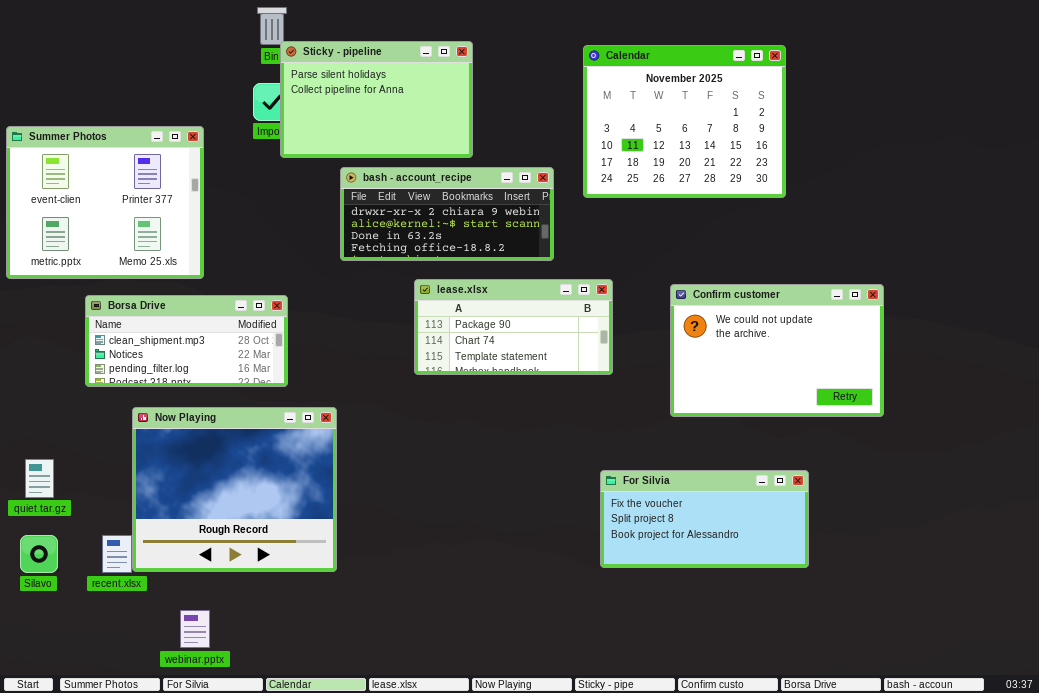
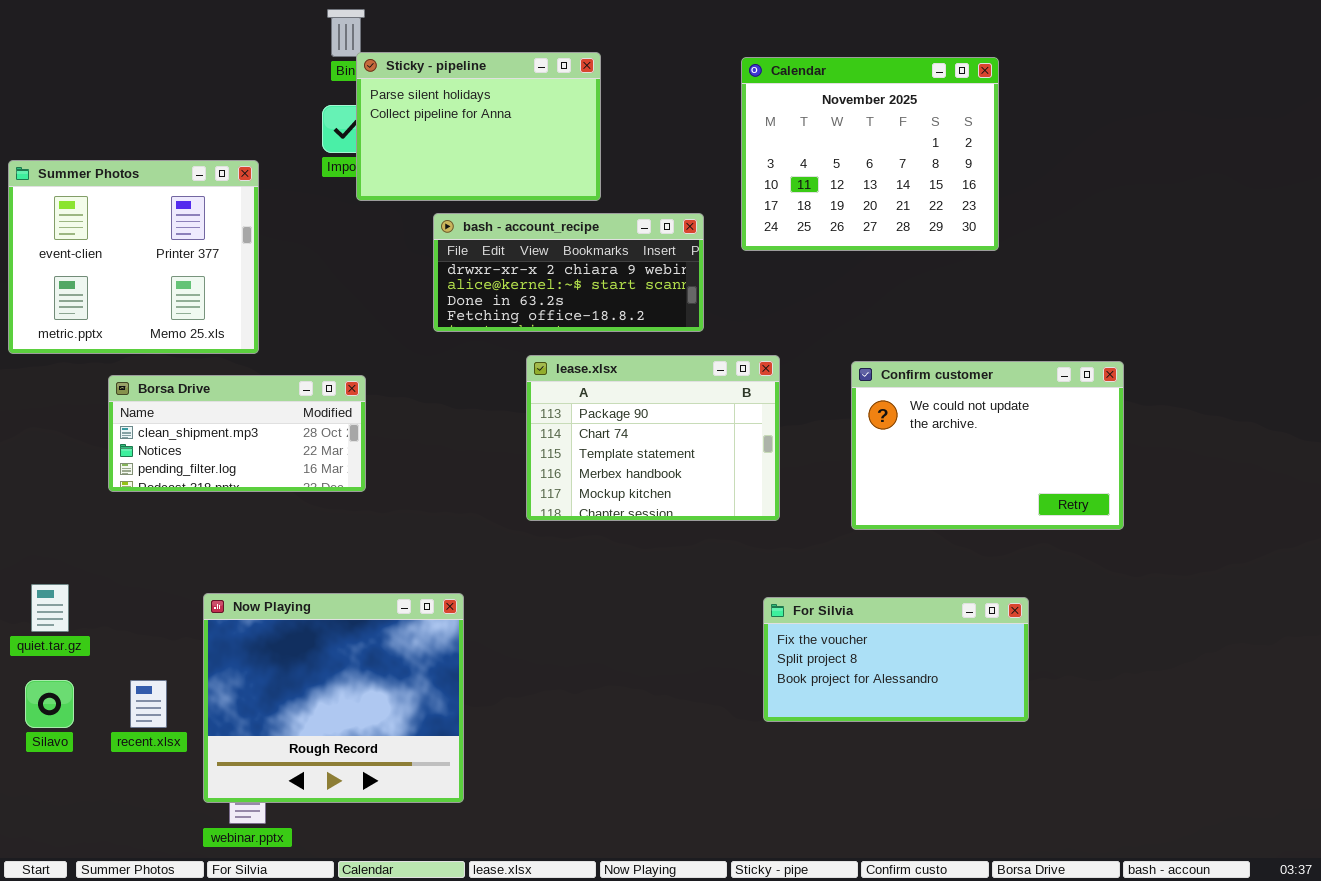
lease.xlsx: [414,279,613,375] -> [526,355,780,521], resized
Now Playing: [132,407,337,572] -> [203,593,464,803], moved

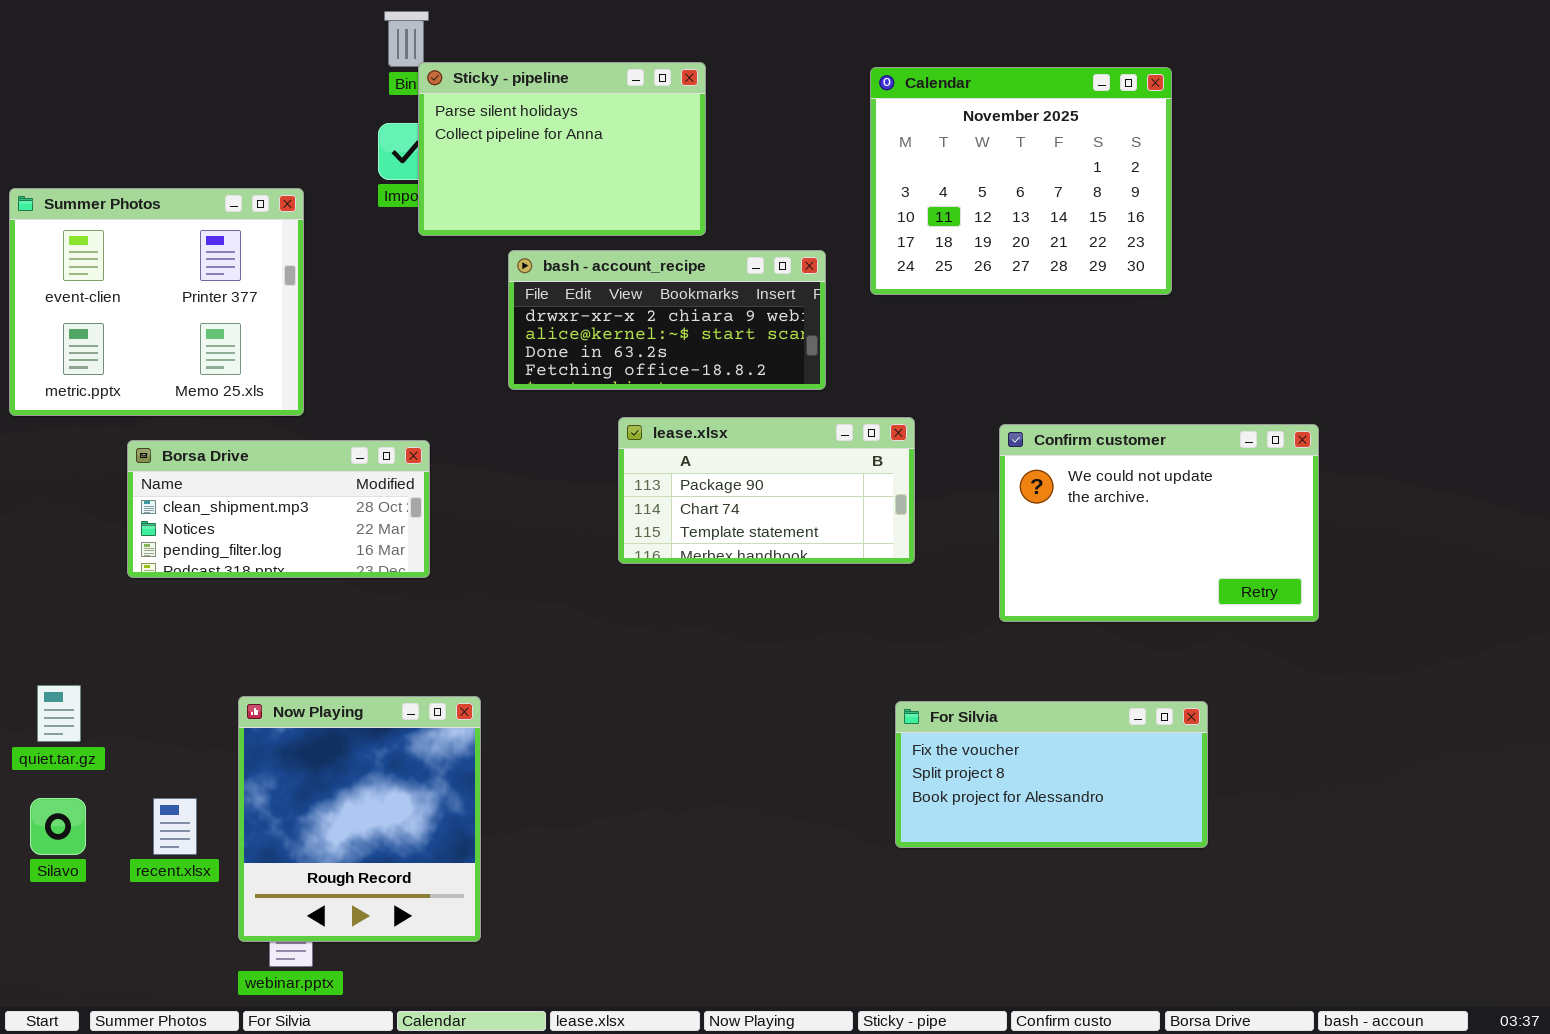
lease.xlsx: [526,355,780,521] -> [618,417,915,564], resized
Now Playing: [203,593,464,803] -> [238,696,481,942], resized

